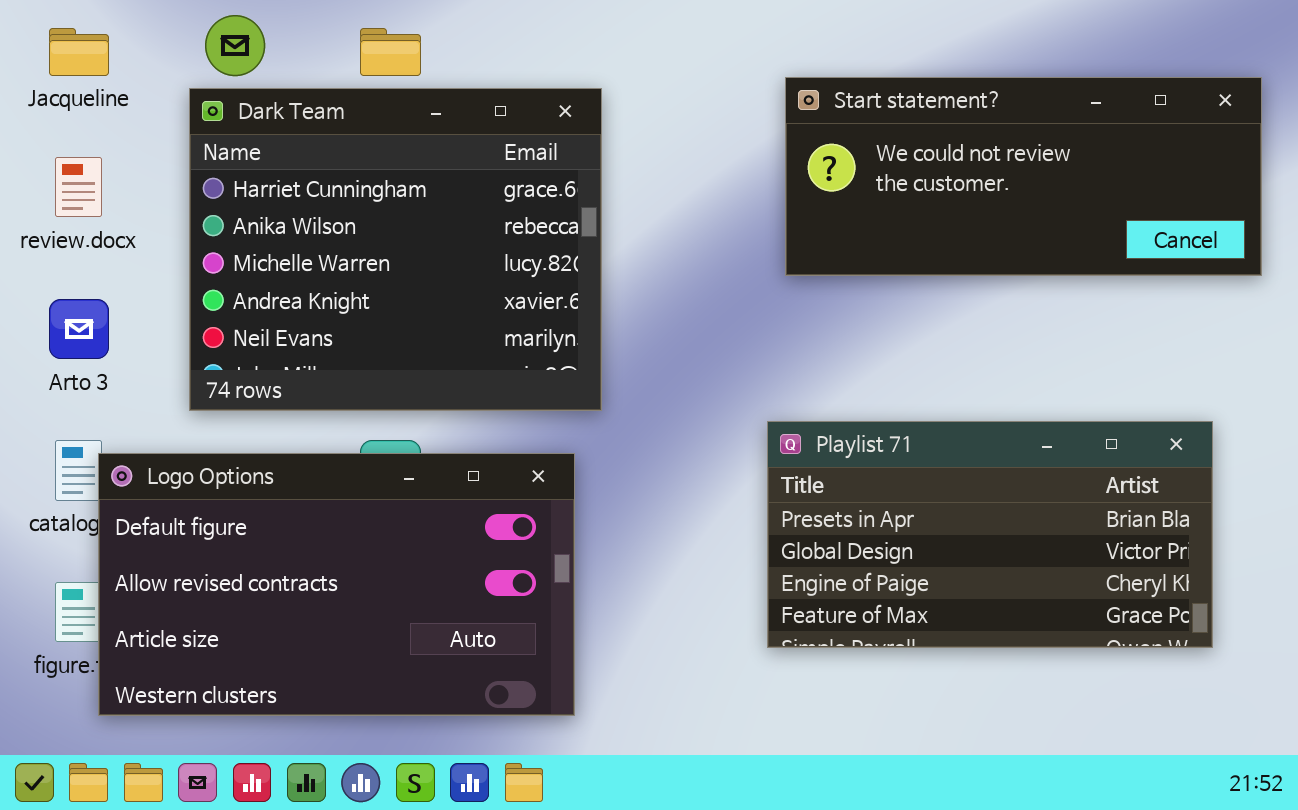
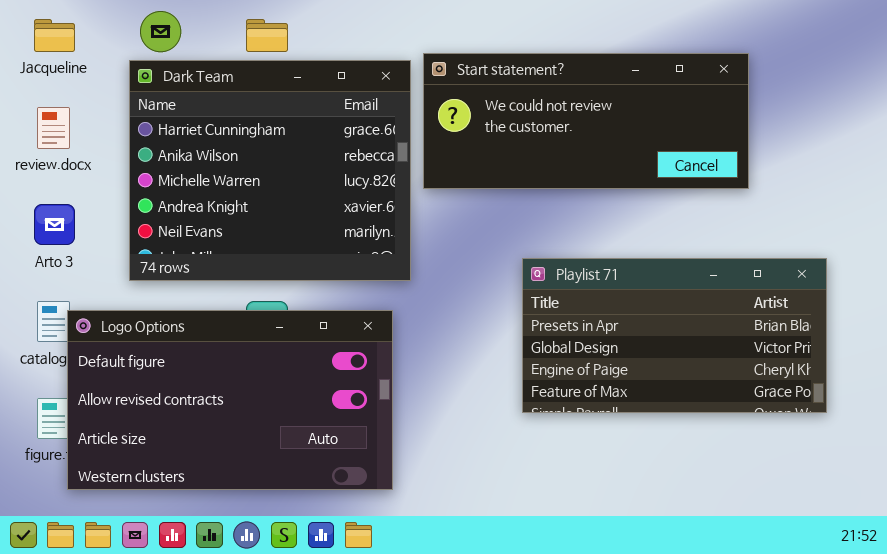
Start statement?: [785,77,1262,276] -> [423,53,749,189], moved
Playlist 71: [767,421,1213,648] -> [522,258,827,413], moved

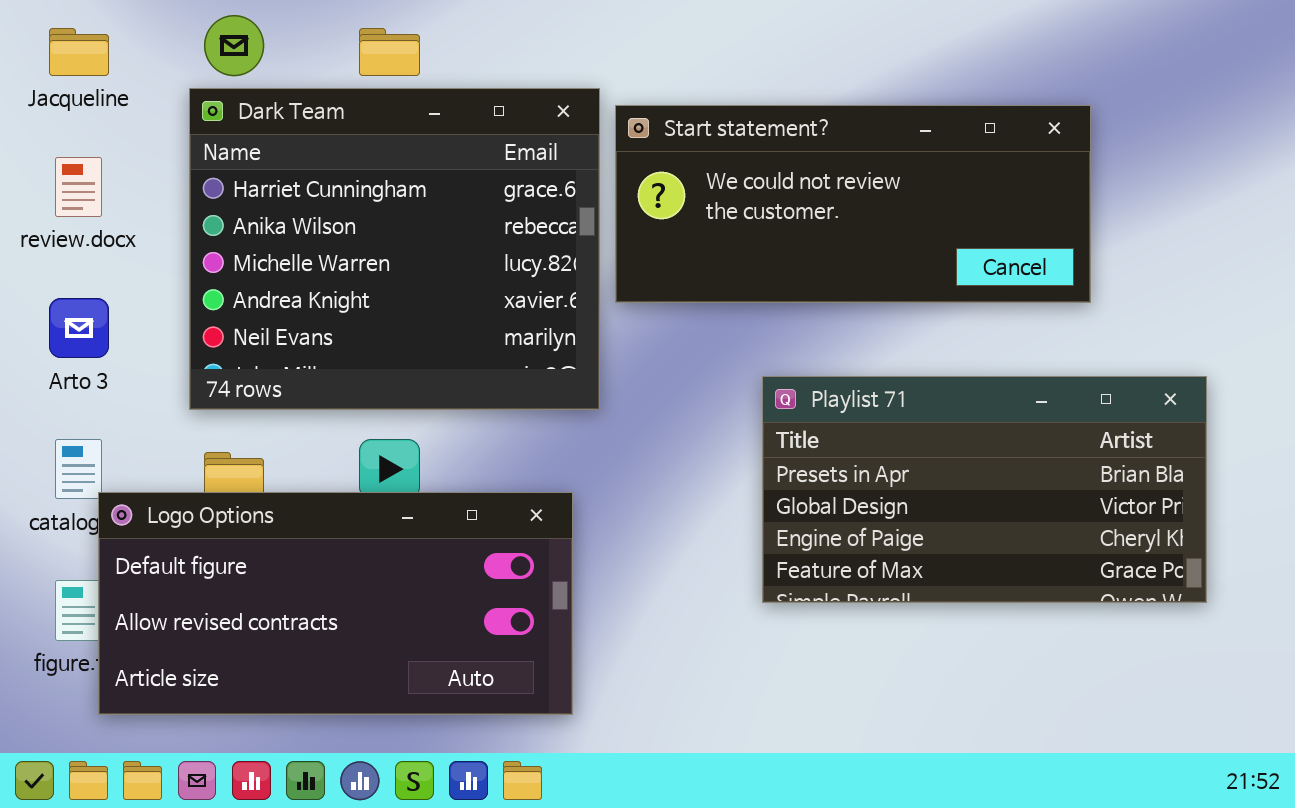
Start statement?: [423,53,749,189] -> [615,105,1091,303], moved
Logo Options: [67,310,393,490] -> [98,492,573,715], resized

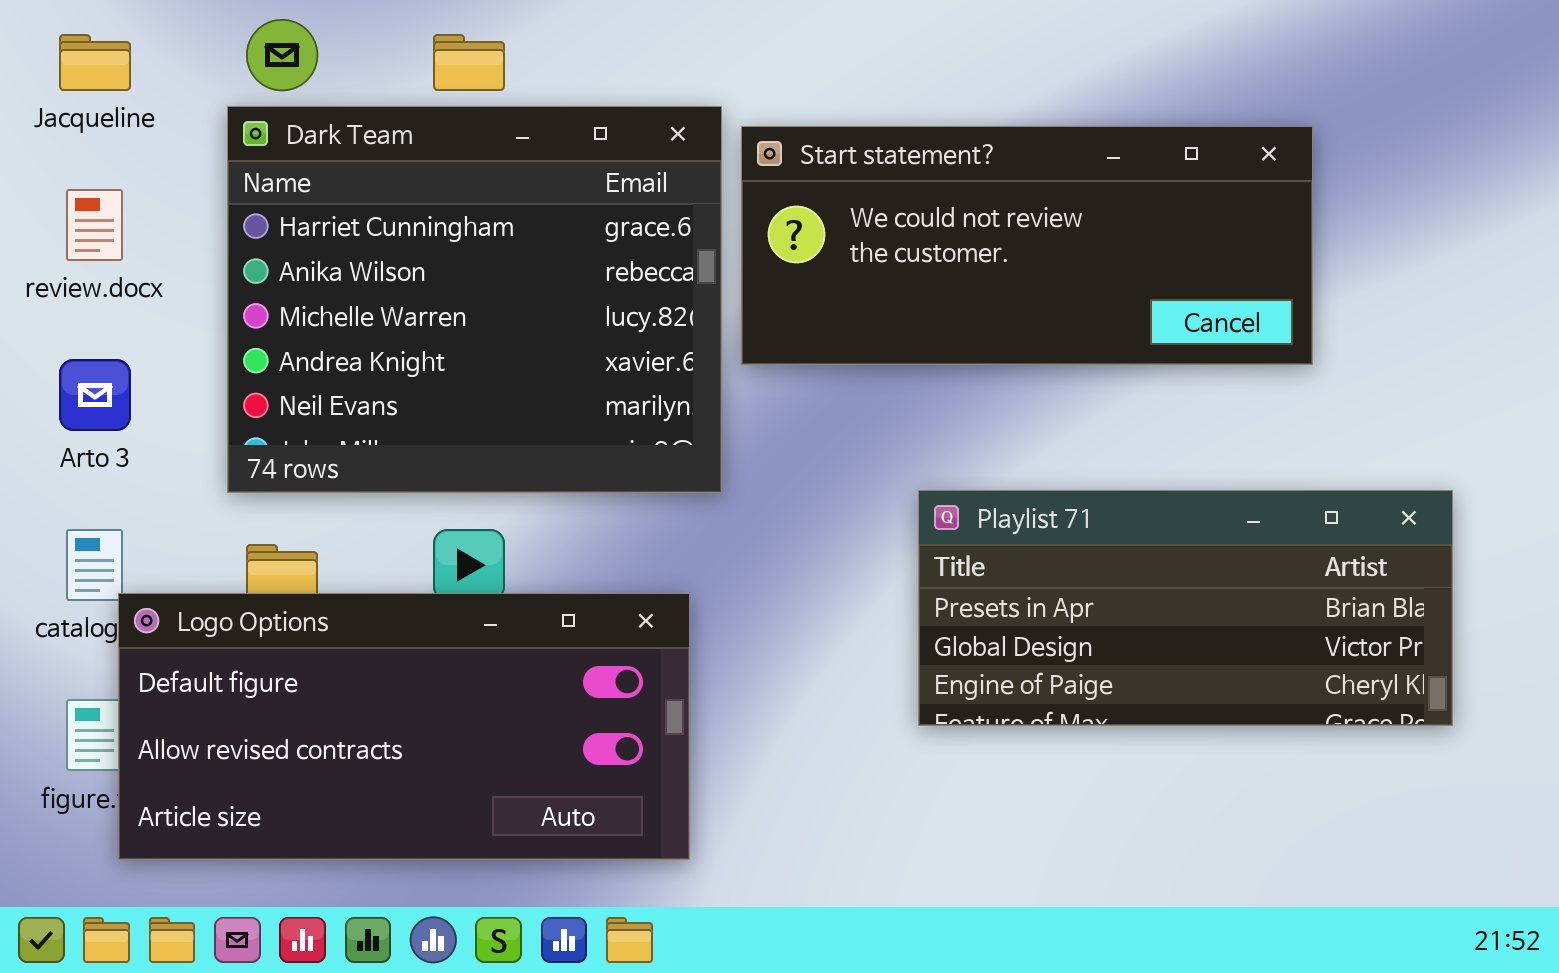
Playlist 71: [762,376,1207,603] -> [918,490,1453,726], resized

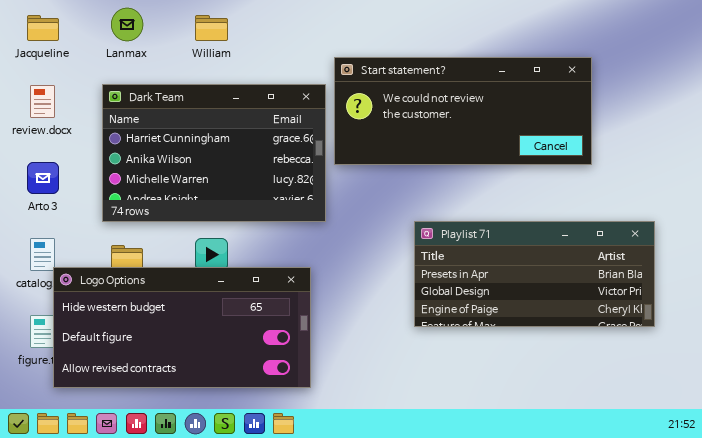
Dark Team: [227,106,722,493] -> [102,84,326,222], resized
Logo Options: [118,593,690,860] -> [53,267,311,388], scrolled up 1 row

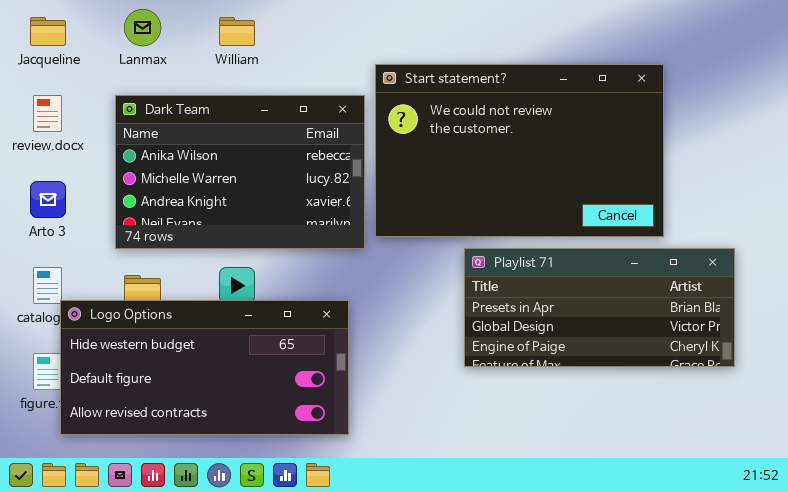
Start statement?: [334,57,592,165] -> [375,64,664,237], resized
Dark Team: [102,84,326,222] -> [115,95,365,249], scrolled down 1 row

